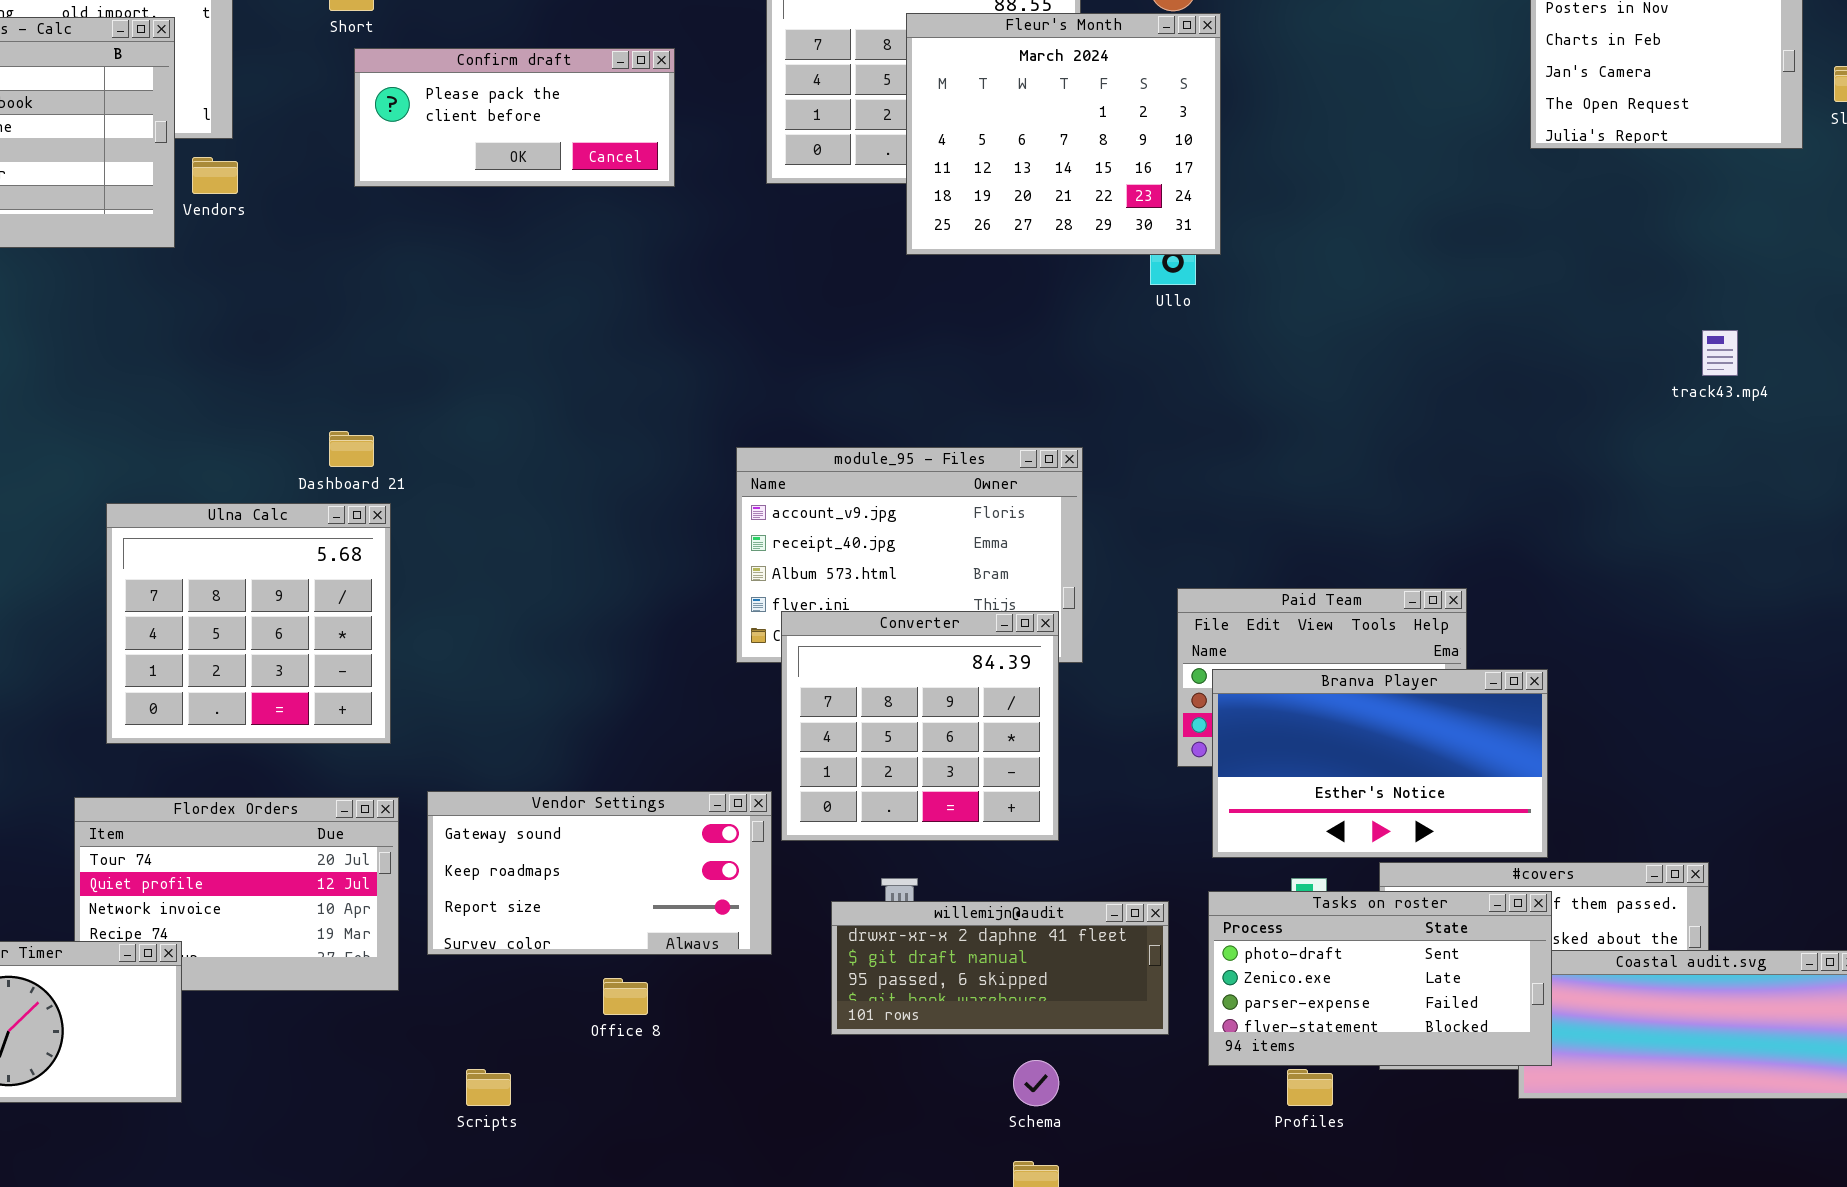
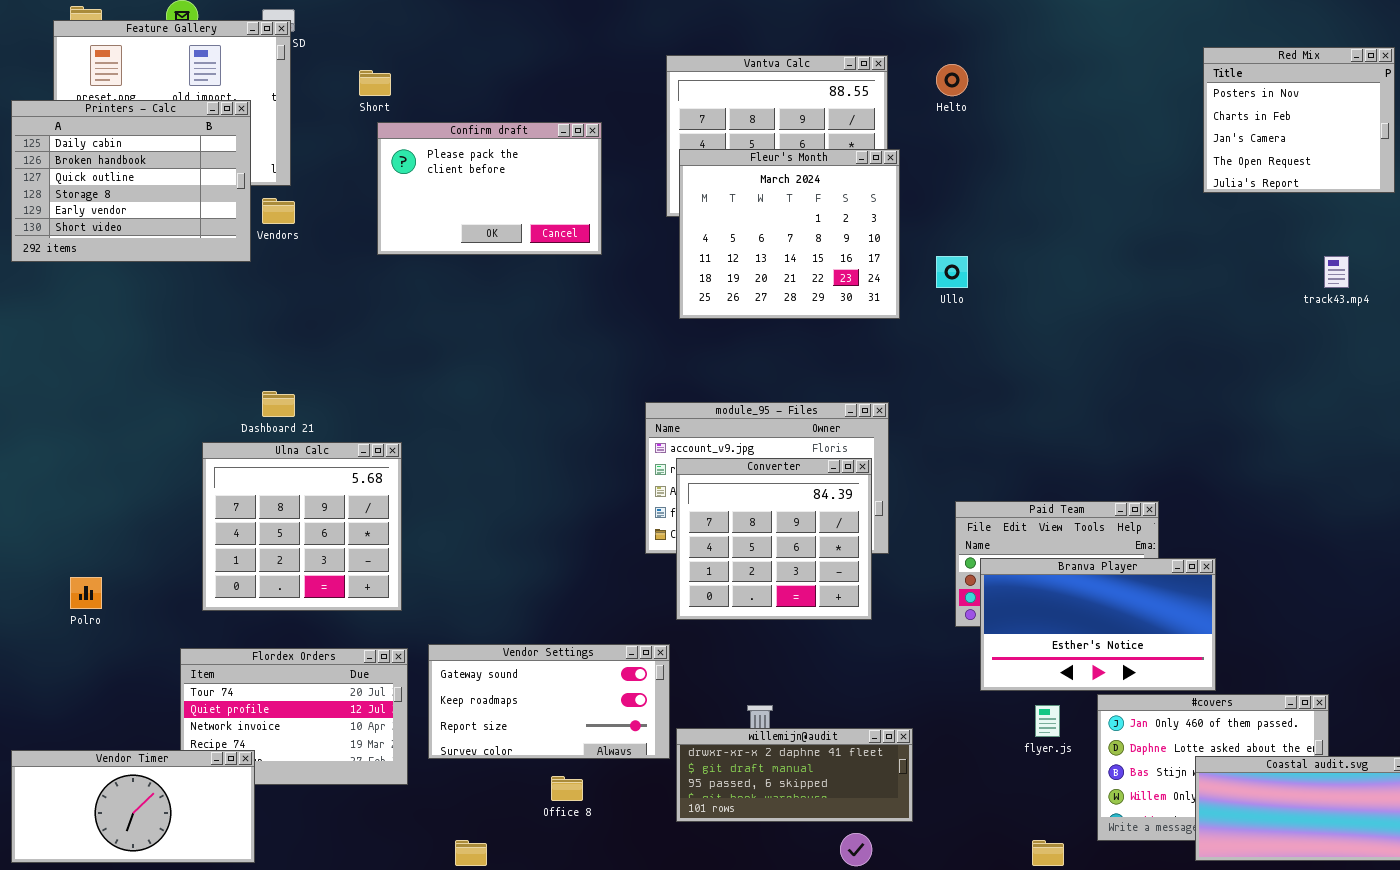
Fleur's Month: [906,13,1221,255] -> [679,149,900,319], moved
Confirm draft: [354,48,675,187] -> [377,122,602,255], resized
track43.mp4: [1702,330,1738,376] -> [1324,256,1349,288], moved
Dashboard 21: [329,431,374,467] -> [262,391,295,417], moved
Converter: [781,611,1059,841] -> [676,458,872,620], moved
Tasks on roster: [1208,891,1552,1066] -> none, closed
willemijn@audit: [831,901,1169,1035] -> [676,728,913,822], moved

